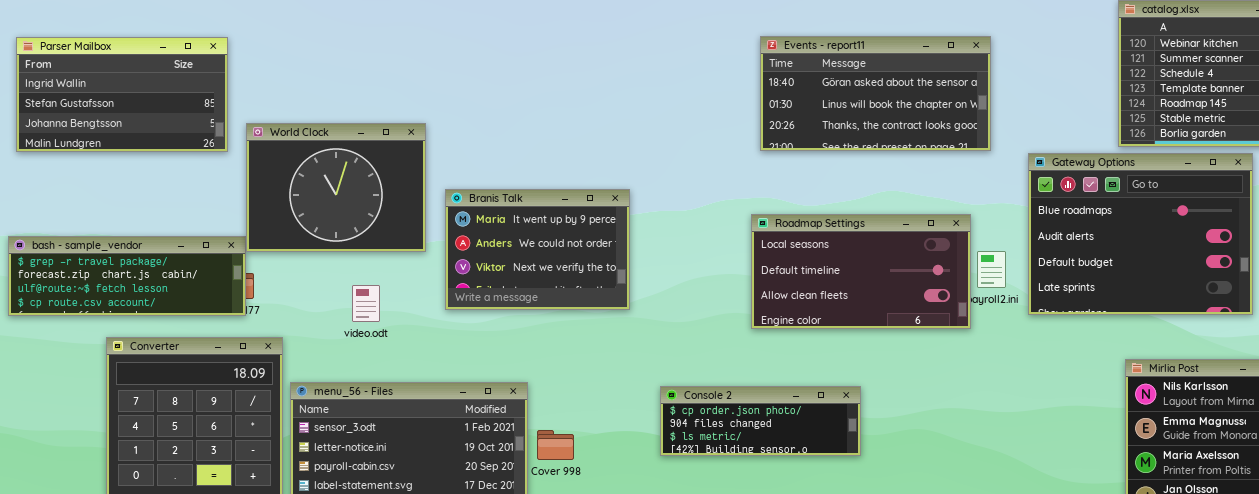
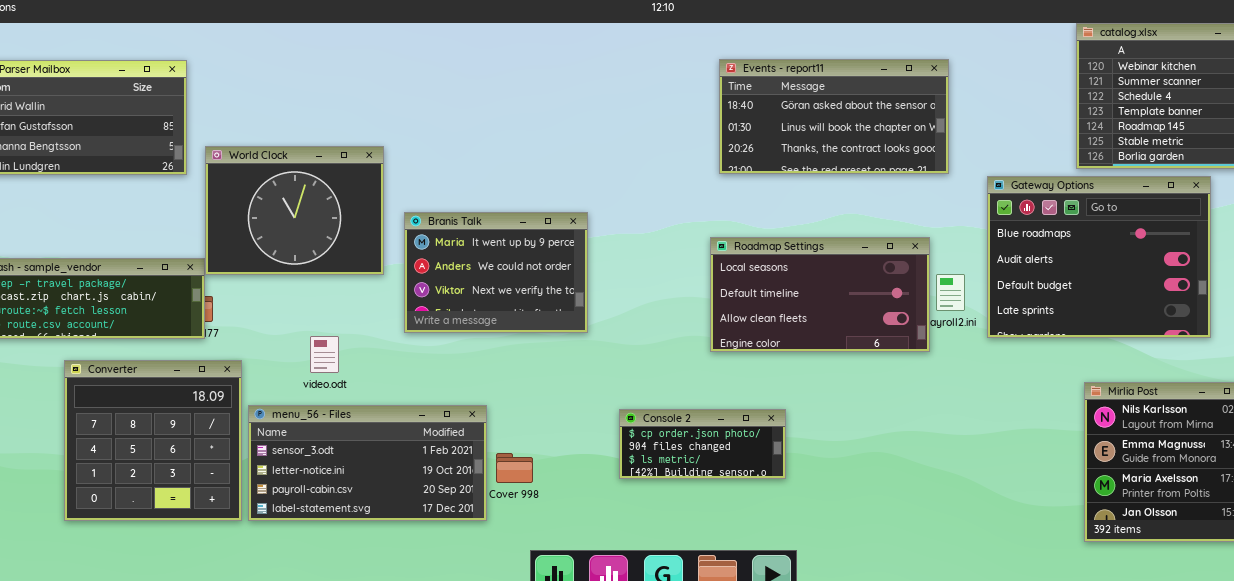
video.odt: [352,285,380,322] -> [310,336,339,373], moved
Console 2: [660,386,861,456] -> [619,409,786,479], resized

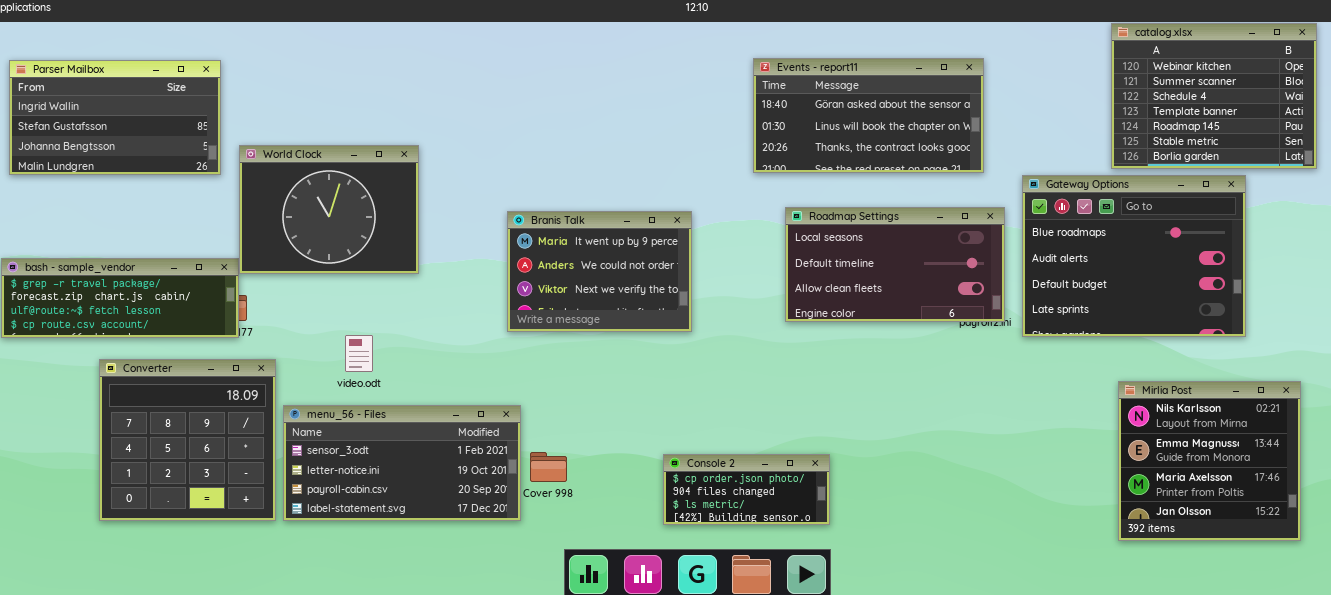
Branis Talk: [404,212,588,333] -> [507,211,692,332], moved
Roadmap Settings: [710,237,930,352] -> [785,207,1005,322], moved
Console 2: [619,409,786,479] -> [663,454,830,525], moved

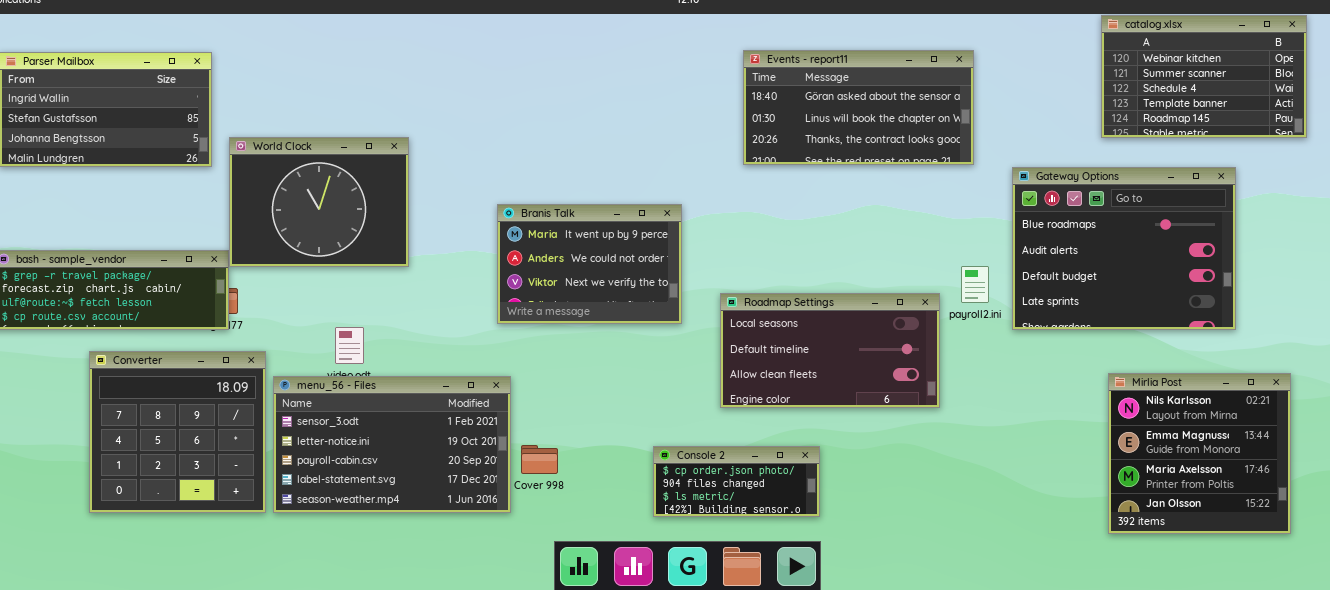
catalog.xlsx: [1111,23,1317,169] -> [1101,15,1307,138], resized
Roadmap Settings: [785,207,1005,322] -> [720,293,940,408], moved
menu_56 - Files: [283,405,521,521] -> [273,376,511,513], resized

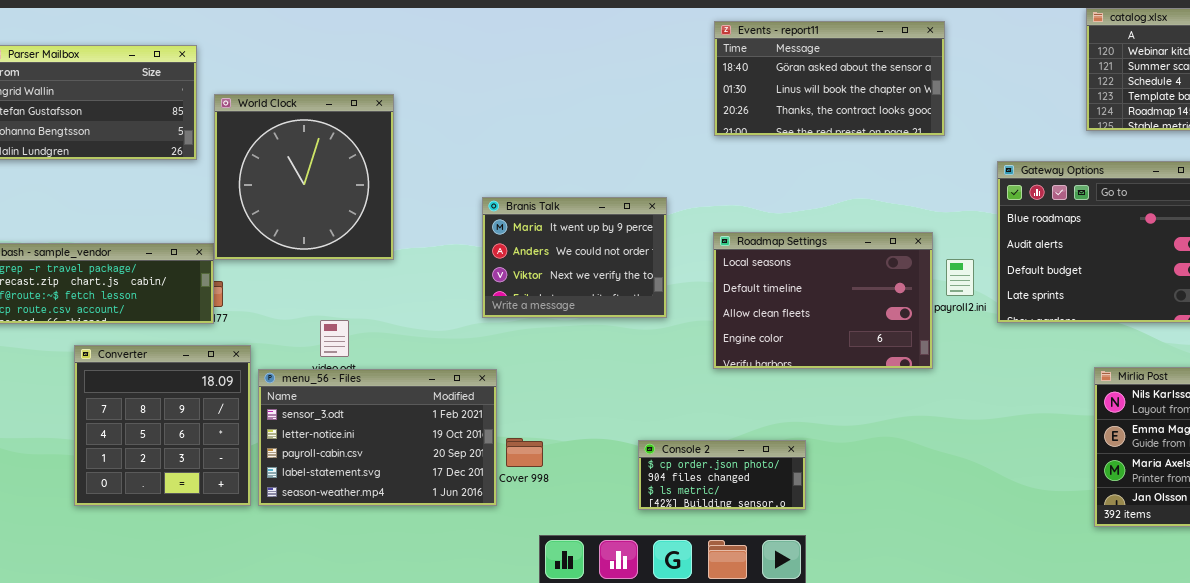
Events - report11: [743,50,974,165] -> [714,21,945,136], moved
World Clock: [229,137,409,267] -> [214,94,394,260], resized
Roadmap Settings: [720,293,940,408] -> [713,232,933,369], moved, resized

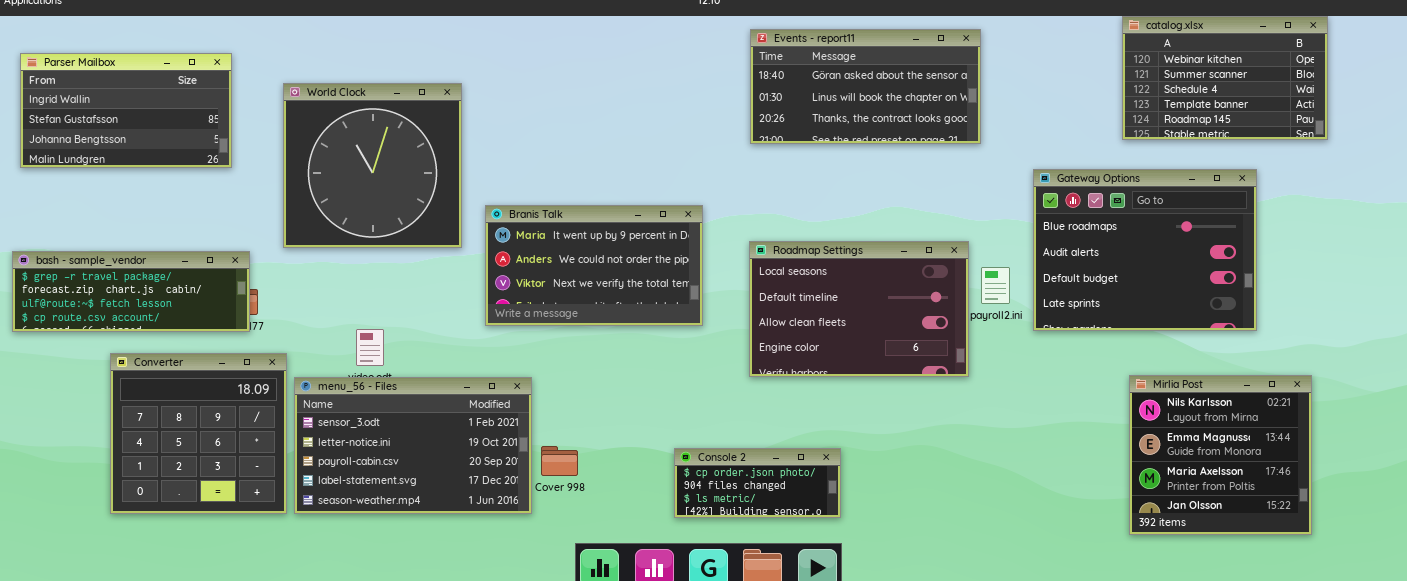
World Clock: [214,94,394,260] -> [283,83,462,248], moved
Branis Talk: [482,197,667,318] -> [485,205,703,326], resized

